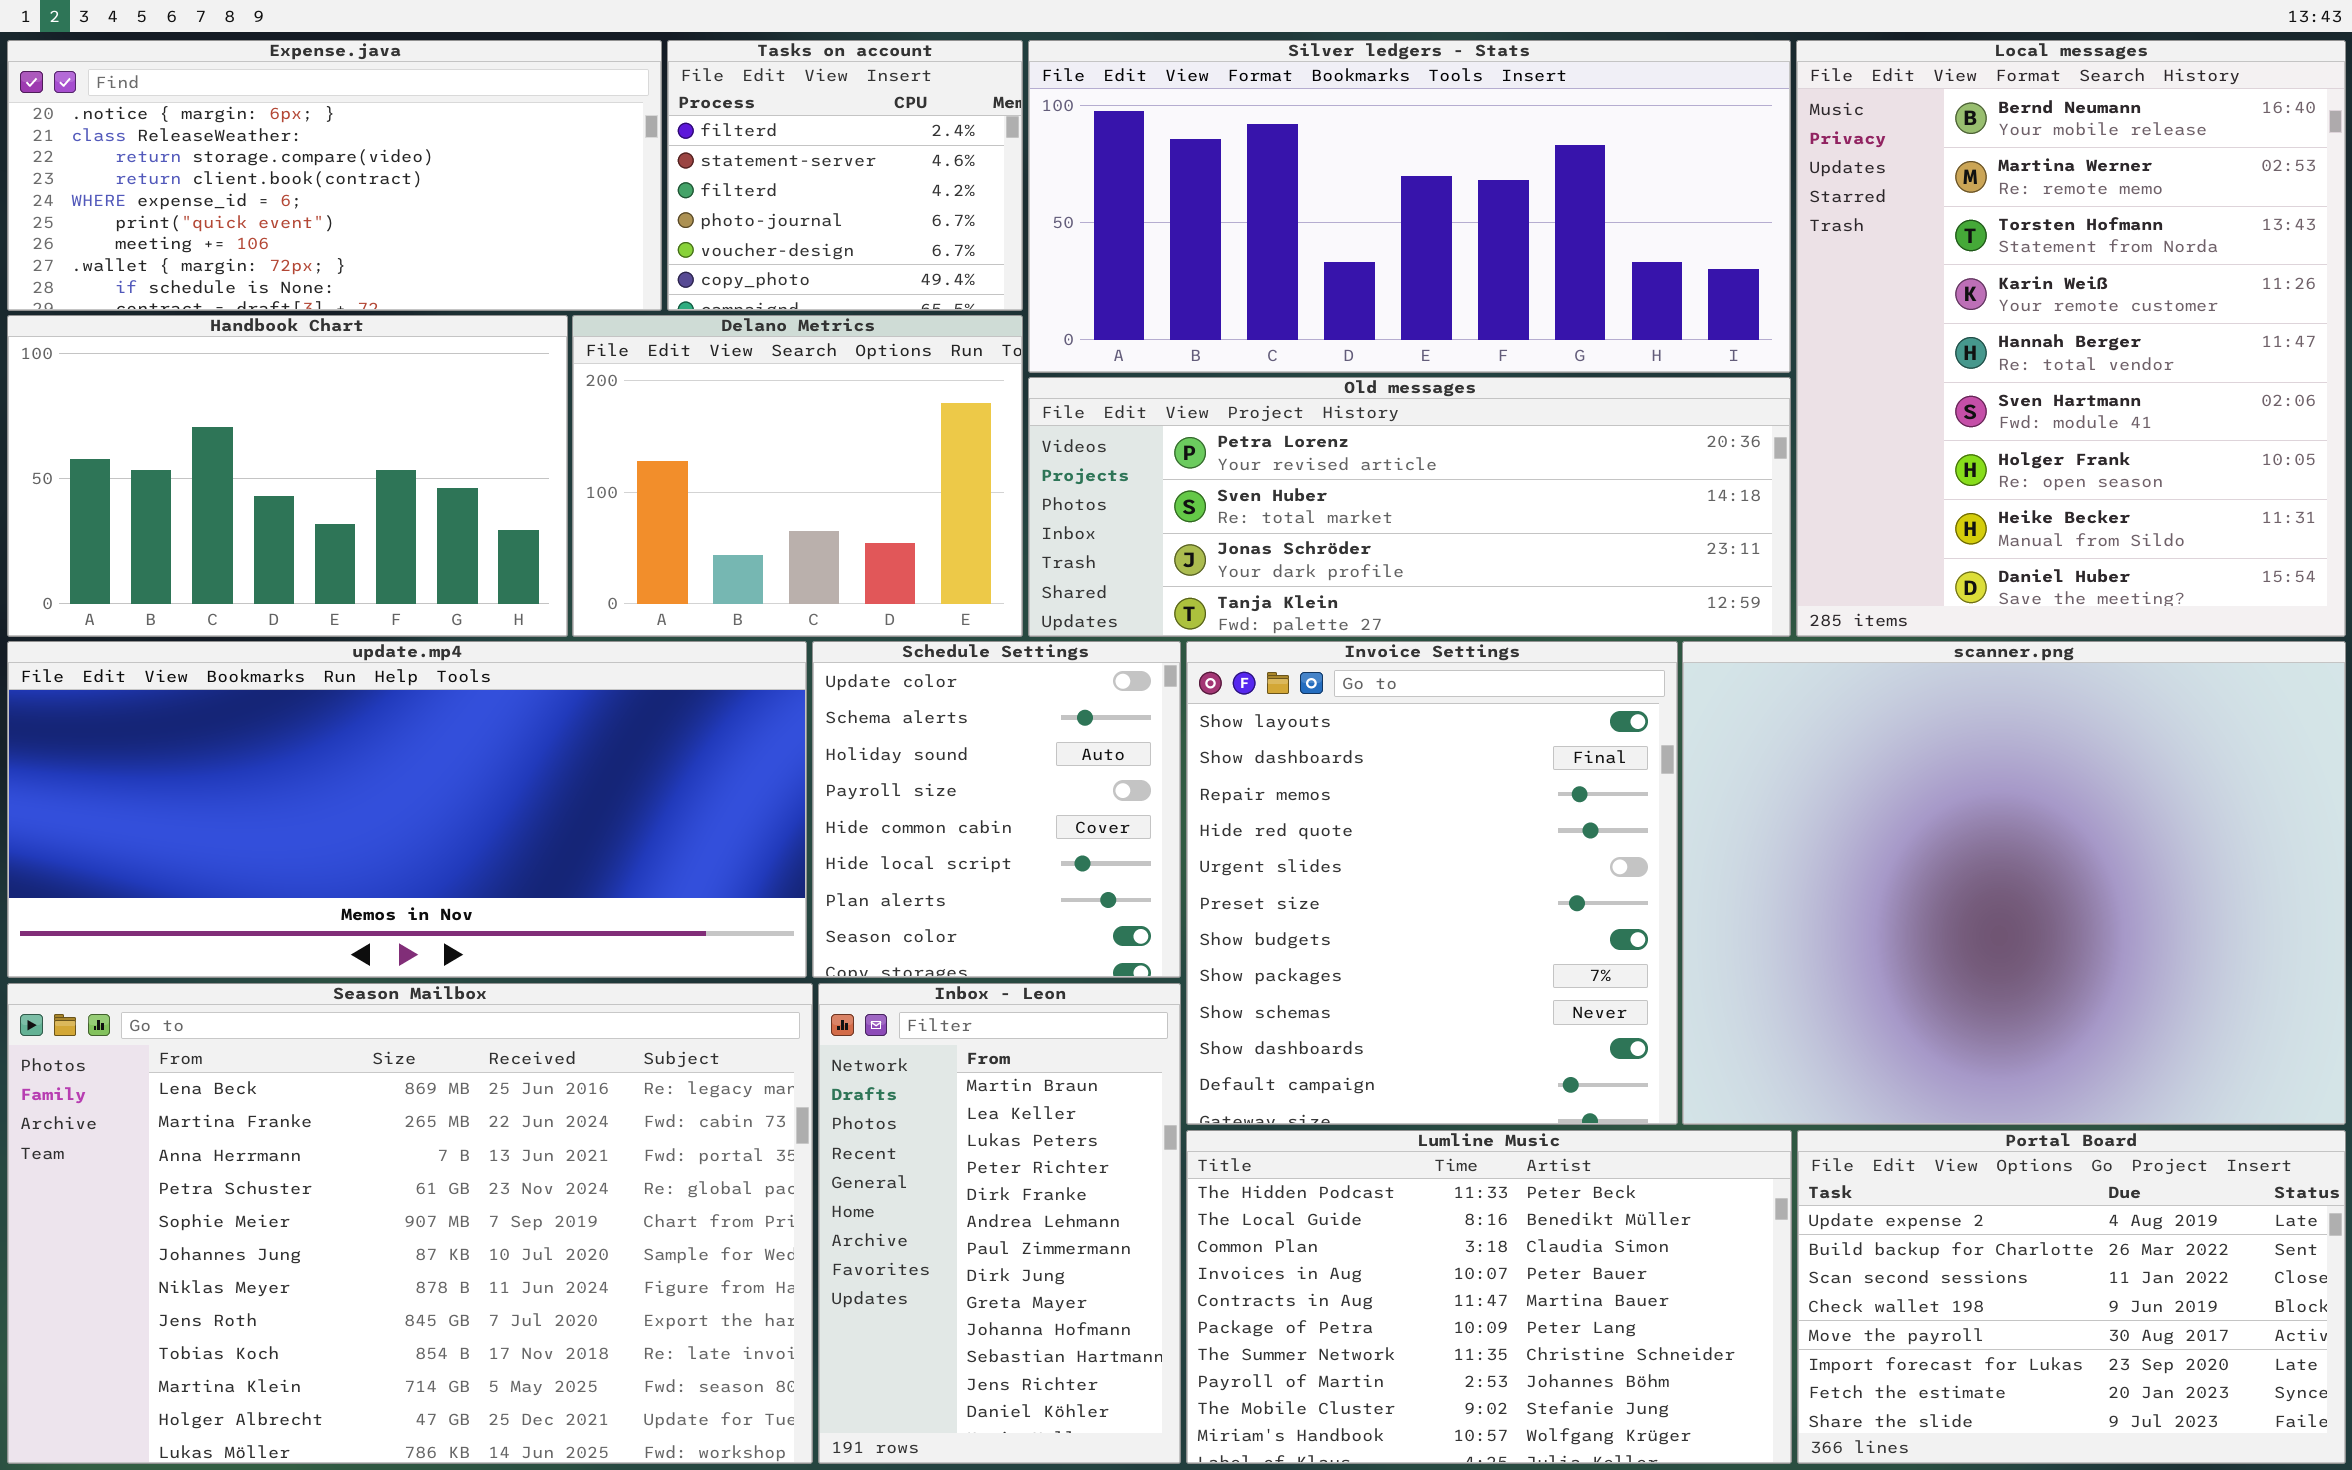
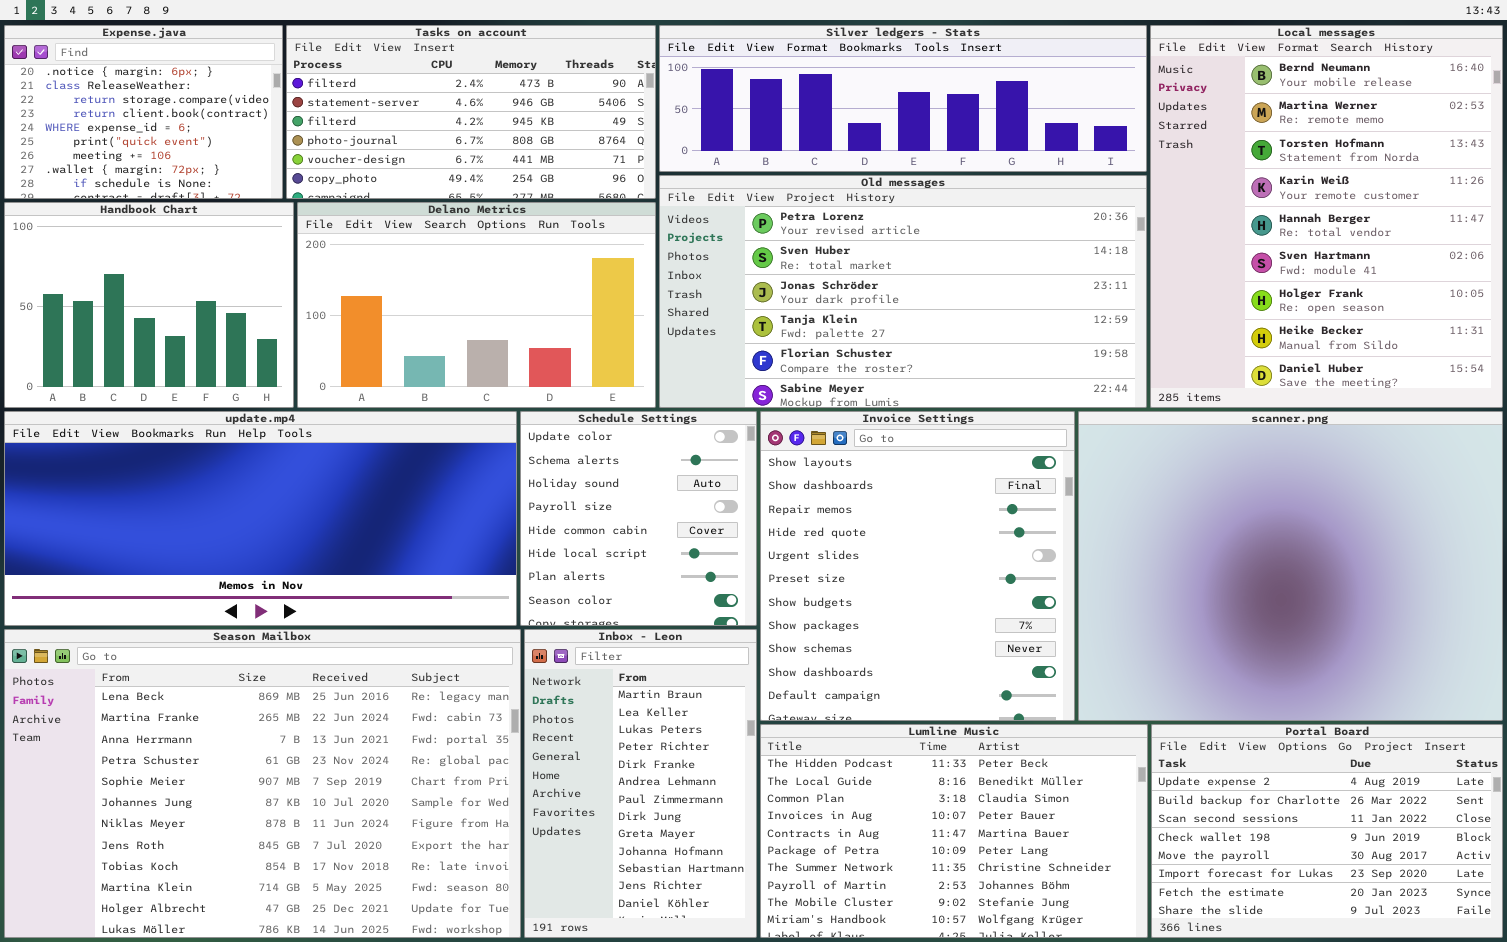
Expense.java: [7,40,662,311] -> [4,25,283,199], resized
Tasks on account: [667,40,1023,311] -> [286,25,656,199], resized
Silver ledgers - Stats: [1028,40,1791,373] -> [659,25,1147,172], resized
Handbook Chart: [7,315,568,637] -> [4,202,294,408], resized
Delano Metrics: [572,315,1023,637] -> [297,202,656,408], resized
Old messages: [1028,377,1791,637] -> [659,175,1147,408], resized

